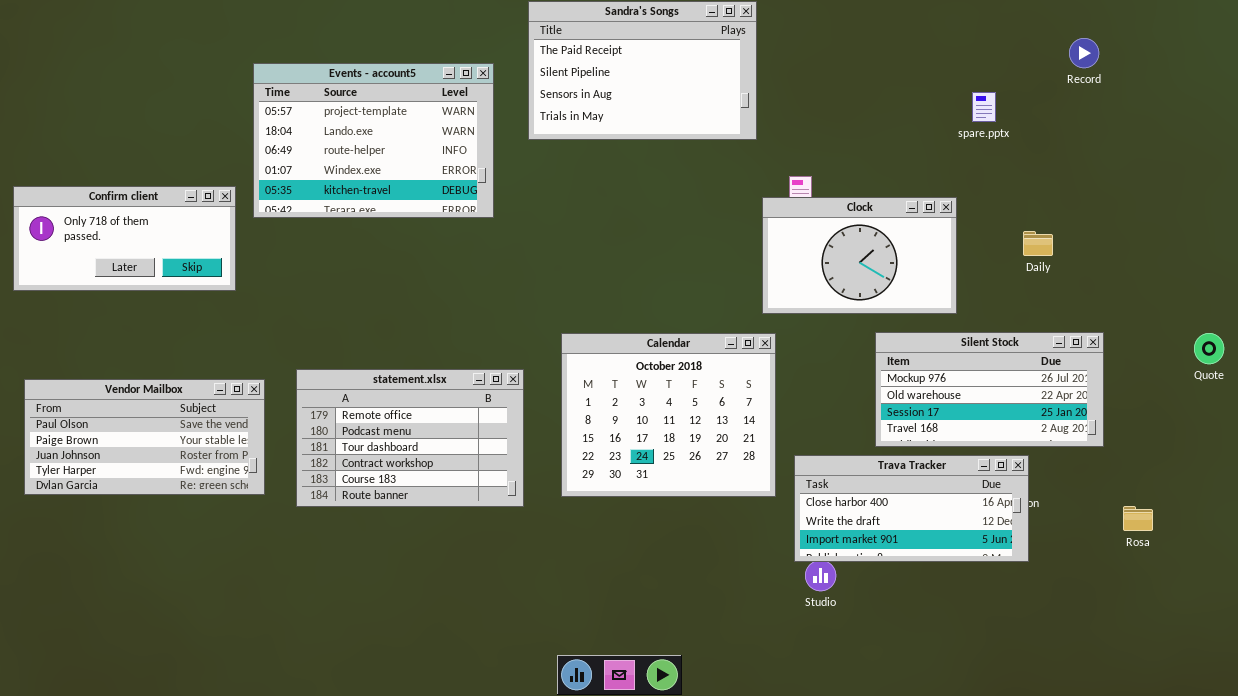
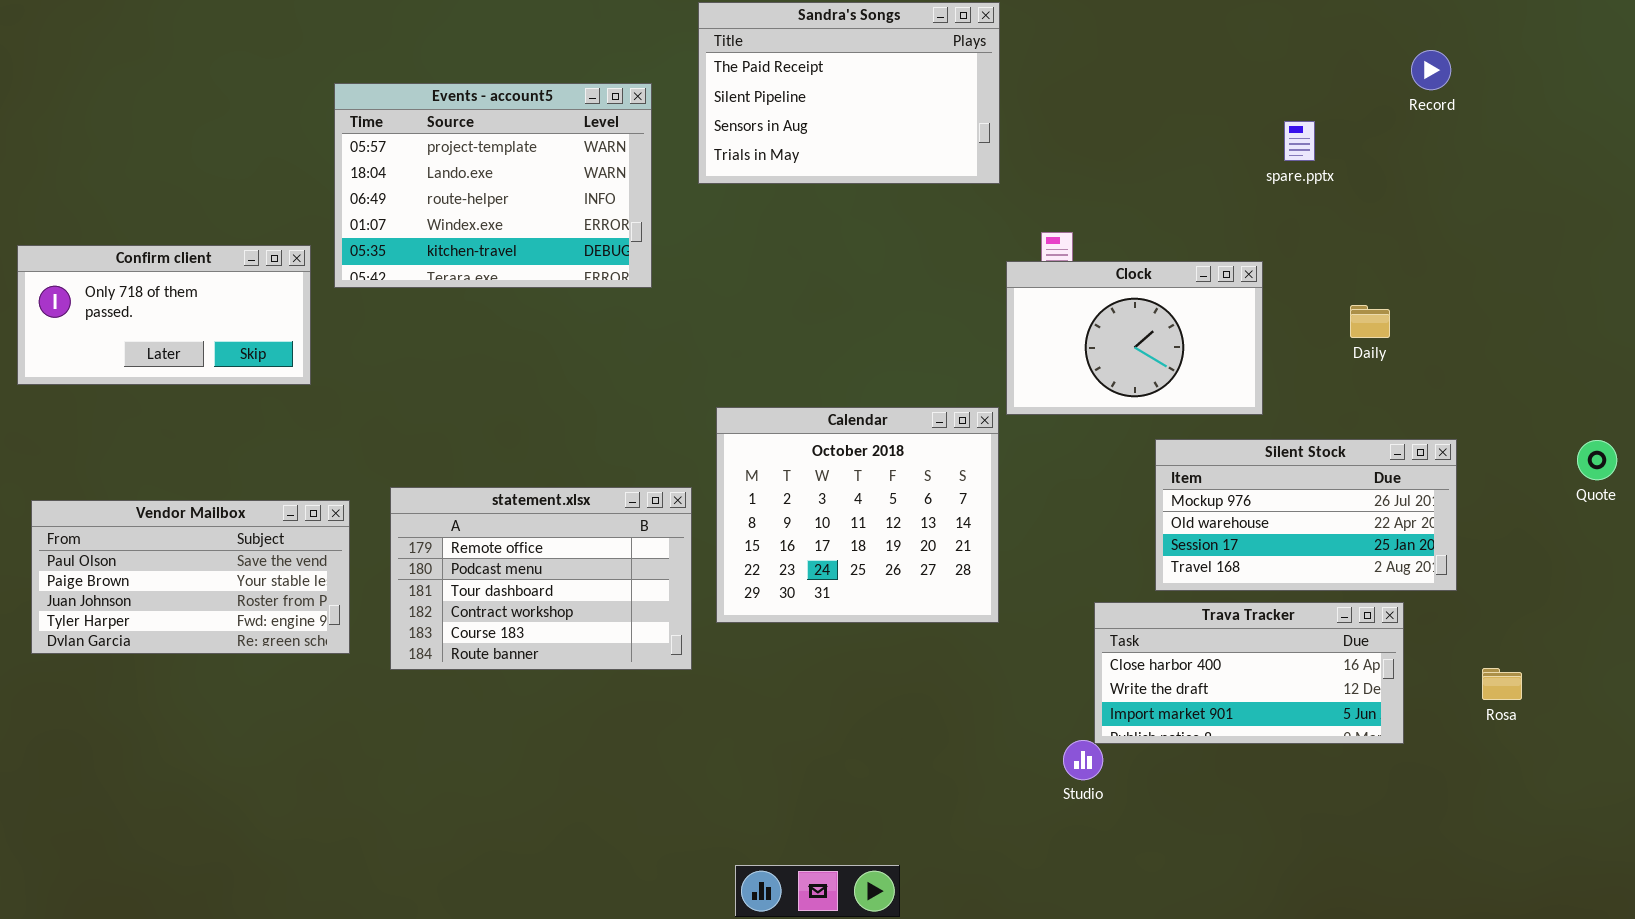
Calendar: [561,333,776,497] -> [716,407,999,623], moved
Trava Tracker: [794,455,1029,562] -> [1094,602,1404,744], moved

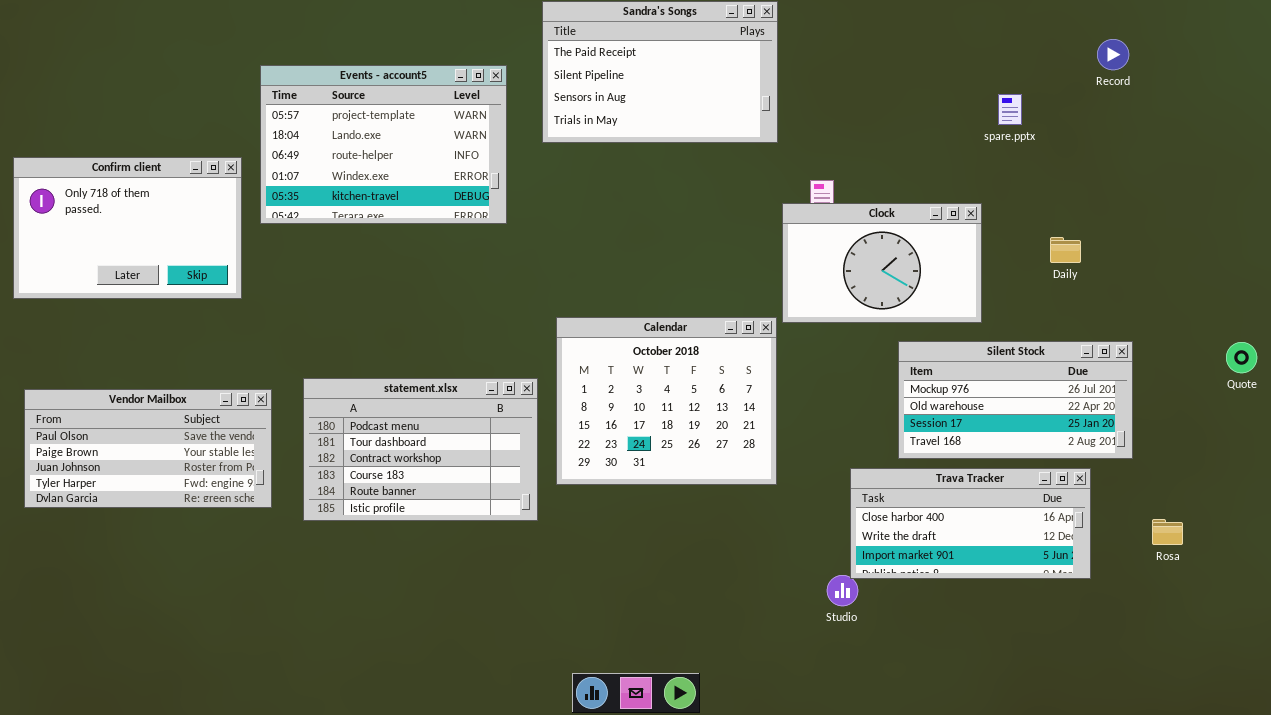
Confirm client: [17,245,311,385] -> [13,157,242,299], resized
statement.xlsx: [390,487,692,670] -> [303,378,538,521], scrolled down 1 row

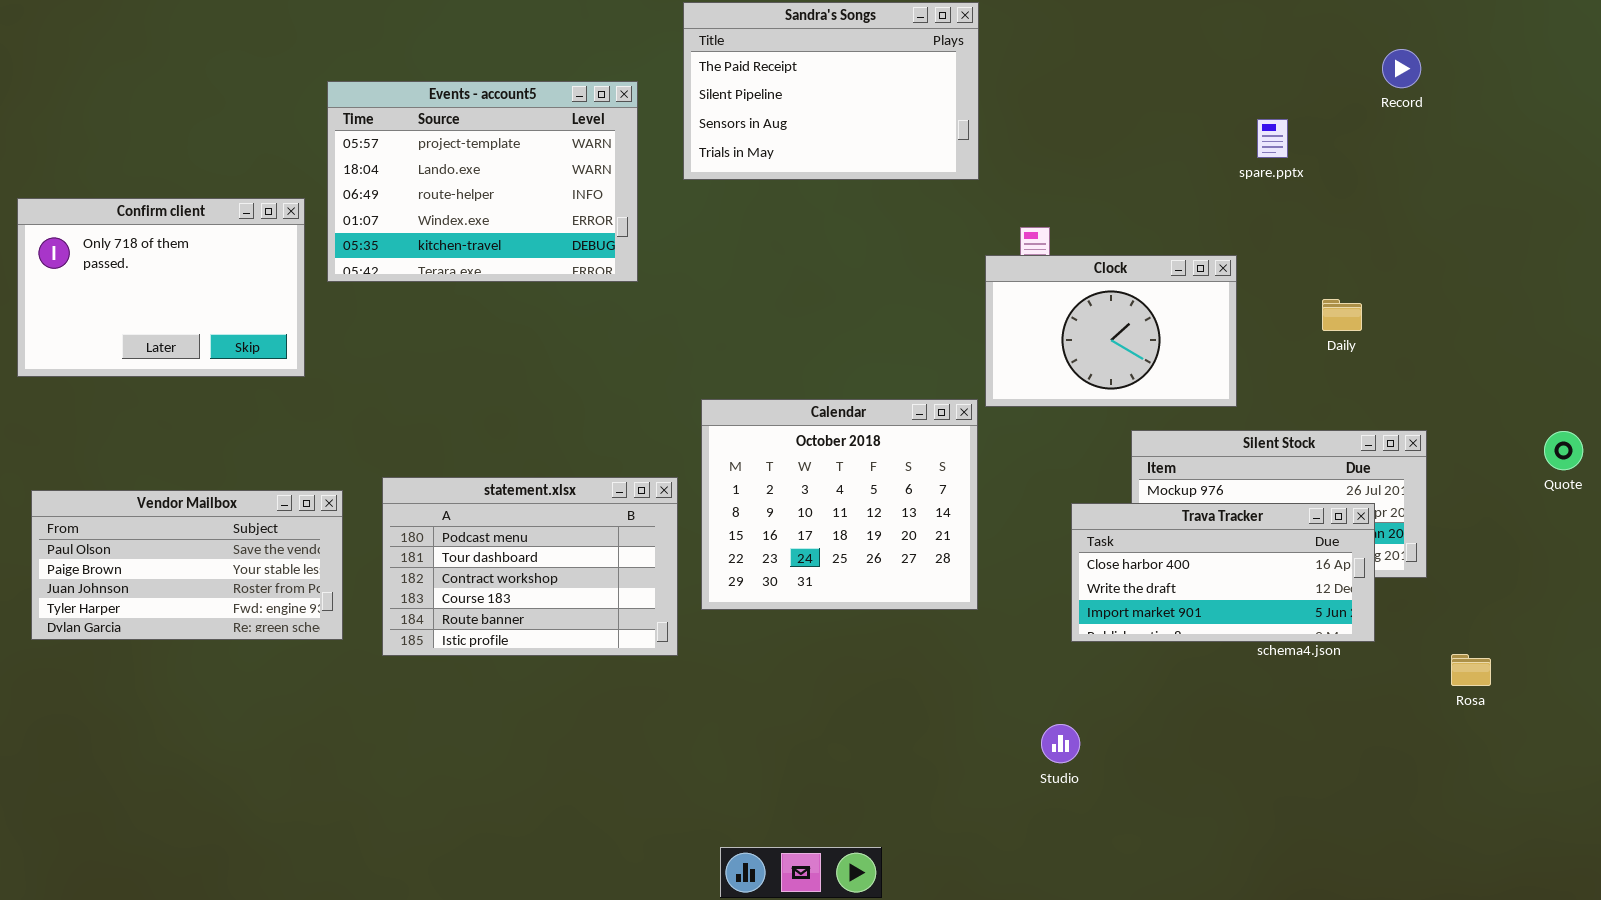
Trava Tracker: [850,468,1091,579] -> [1071,503,1375,642], moved

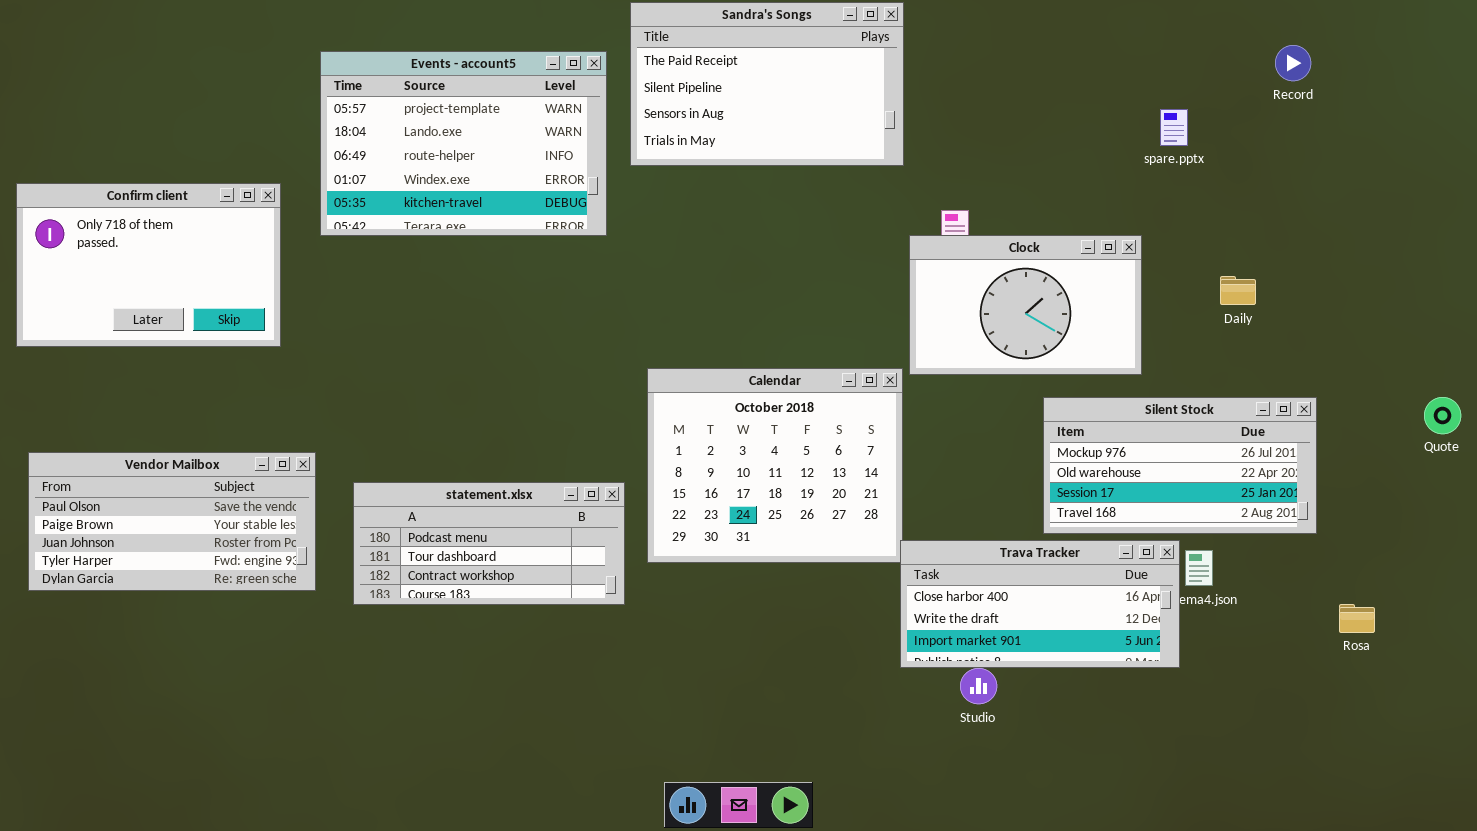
Events - account5: [327,81,638,282] -> [320,51,607,236], moved
statement.xlsx: [382,477,678,656] -> [353,482,625,605], resized
Trava Tracker: [1071,503,1375,642] -> [900,540,1180,668], moved

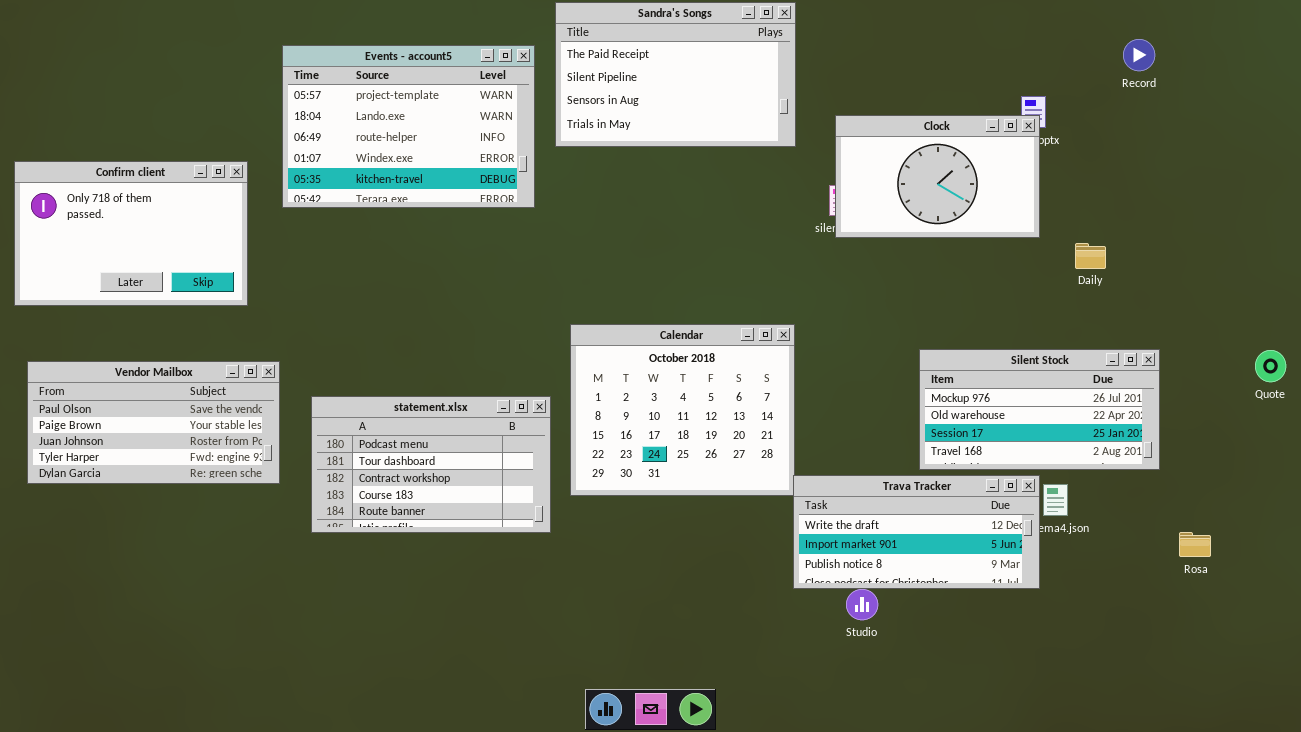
Clock: [909,235,1142,375] -> [835,115,1040,238], moved
Vendor Mailbox: [28,452,316,591] -> [27,361,280,484], moved
statement.xlsx: [353,482,625,605] -> [311,396,551,533], resized
Trava Tracker: [900,540,1180,668] -> [793,475,1040,589], scrolled down 1 row

